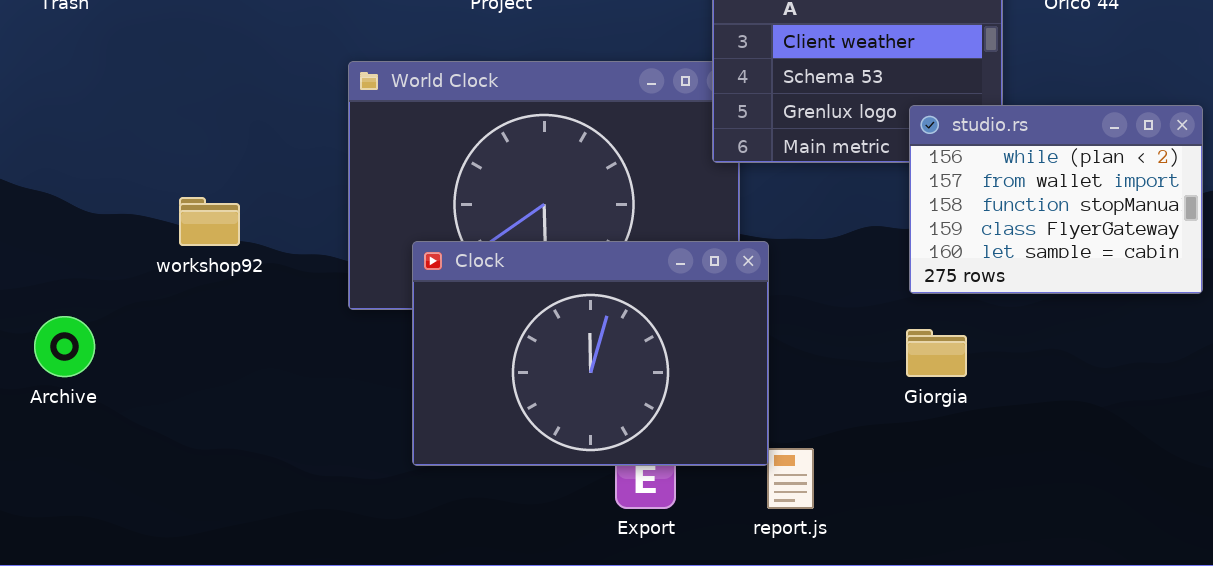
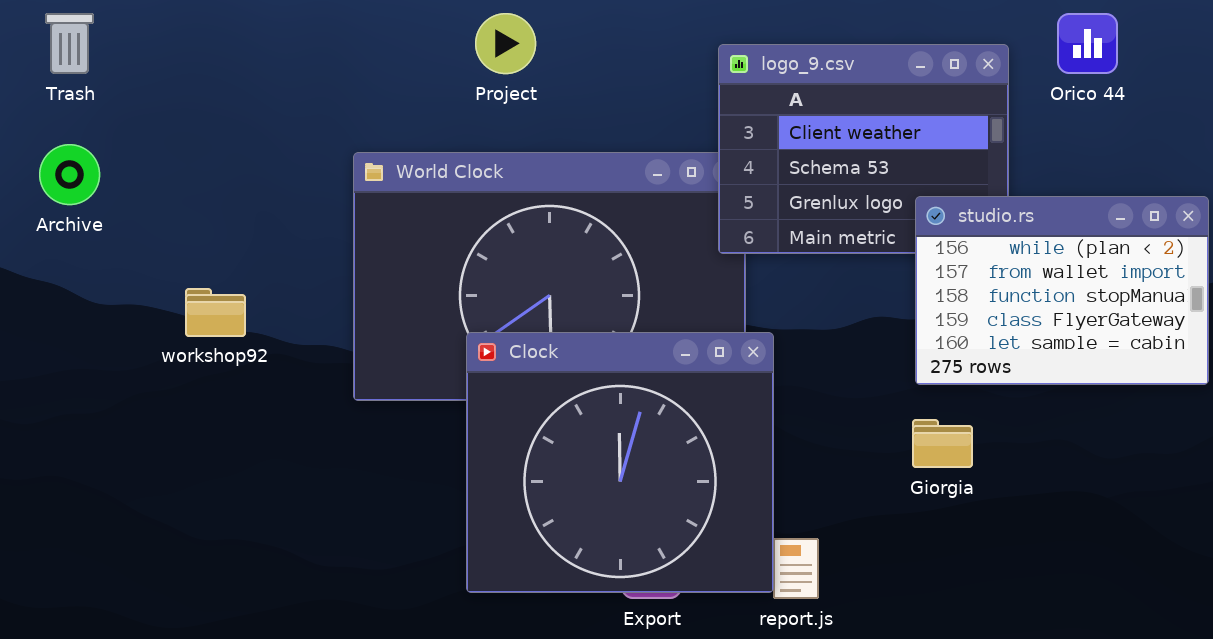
Clock: [412,241,769,466] -> [466,332,774,593], resized
Archive: [34,316,95,377] -> [39,144,100,205], moved

